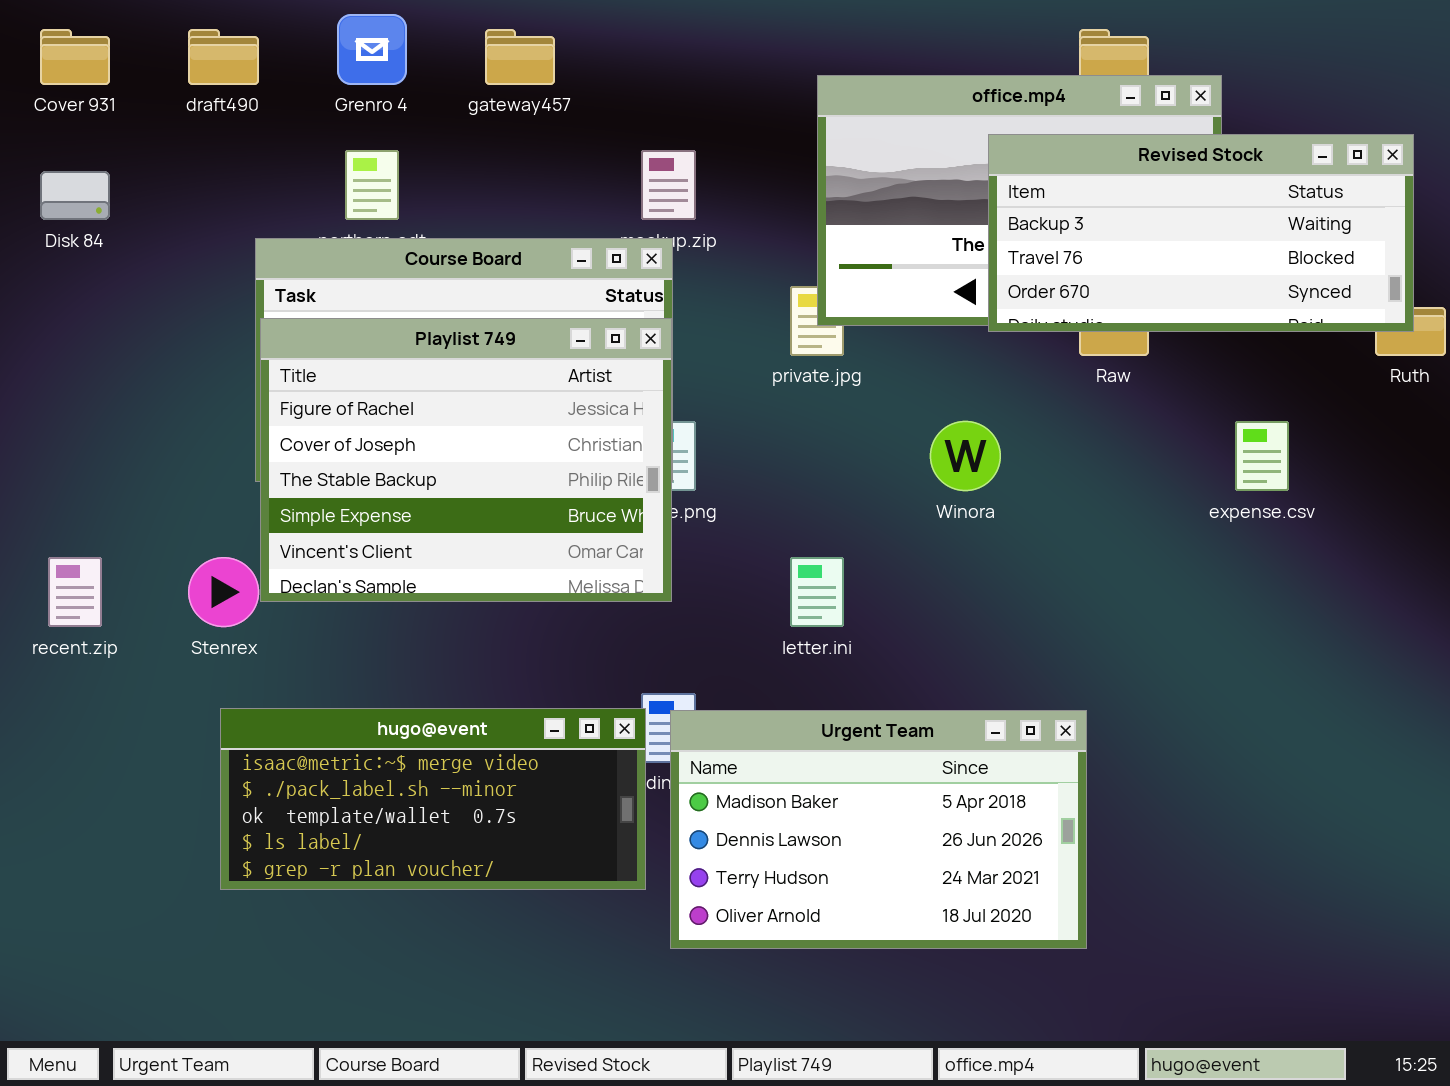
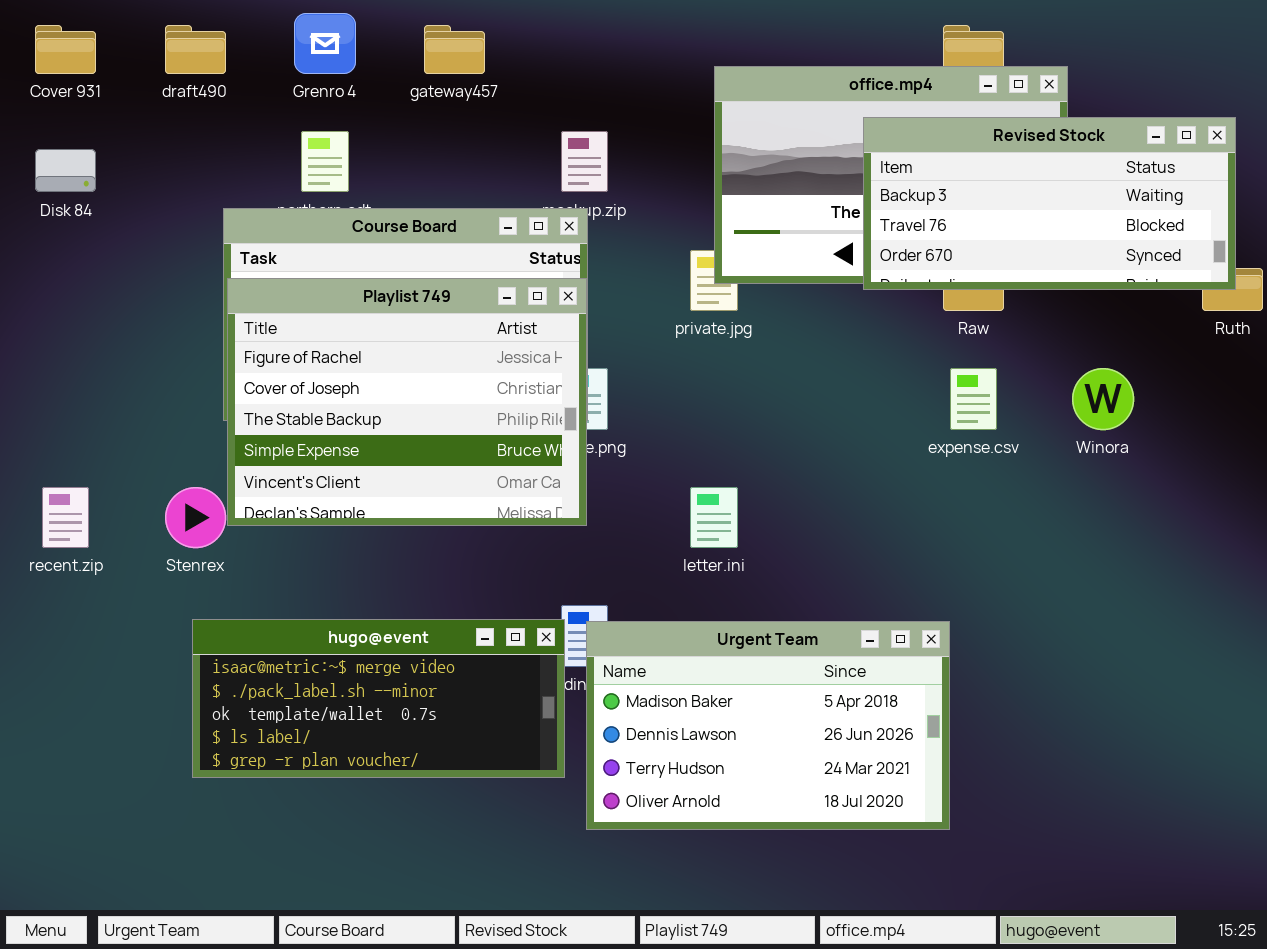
Winora: [930,421,1001,491] -> [1072,368,1134,430], moved
expense.csv: [1235,421,1289,491] -> [950,368,997,430], moved

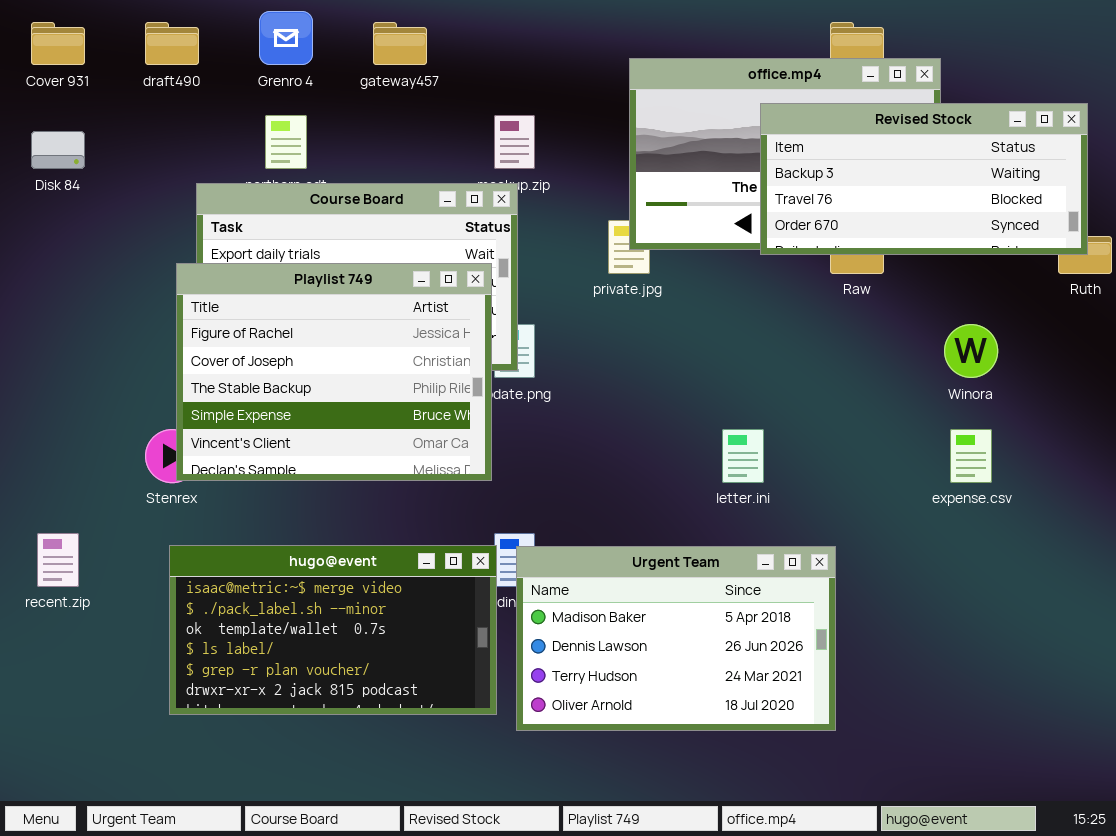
Playlist 749: [227,278,587,526] -> [176,263,492,481], moved
expense.csv: [950,368,997,430] -> [950,429,992,483], moved
recent.zip: [42,487,89,548] -> [37,533,79,587], moved
letter.ini: [690,487,738,548] -> [722,429,764,483], moved
hugo@event: [192,619,565,778] -> [169,545,497,715], resized

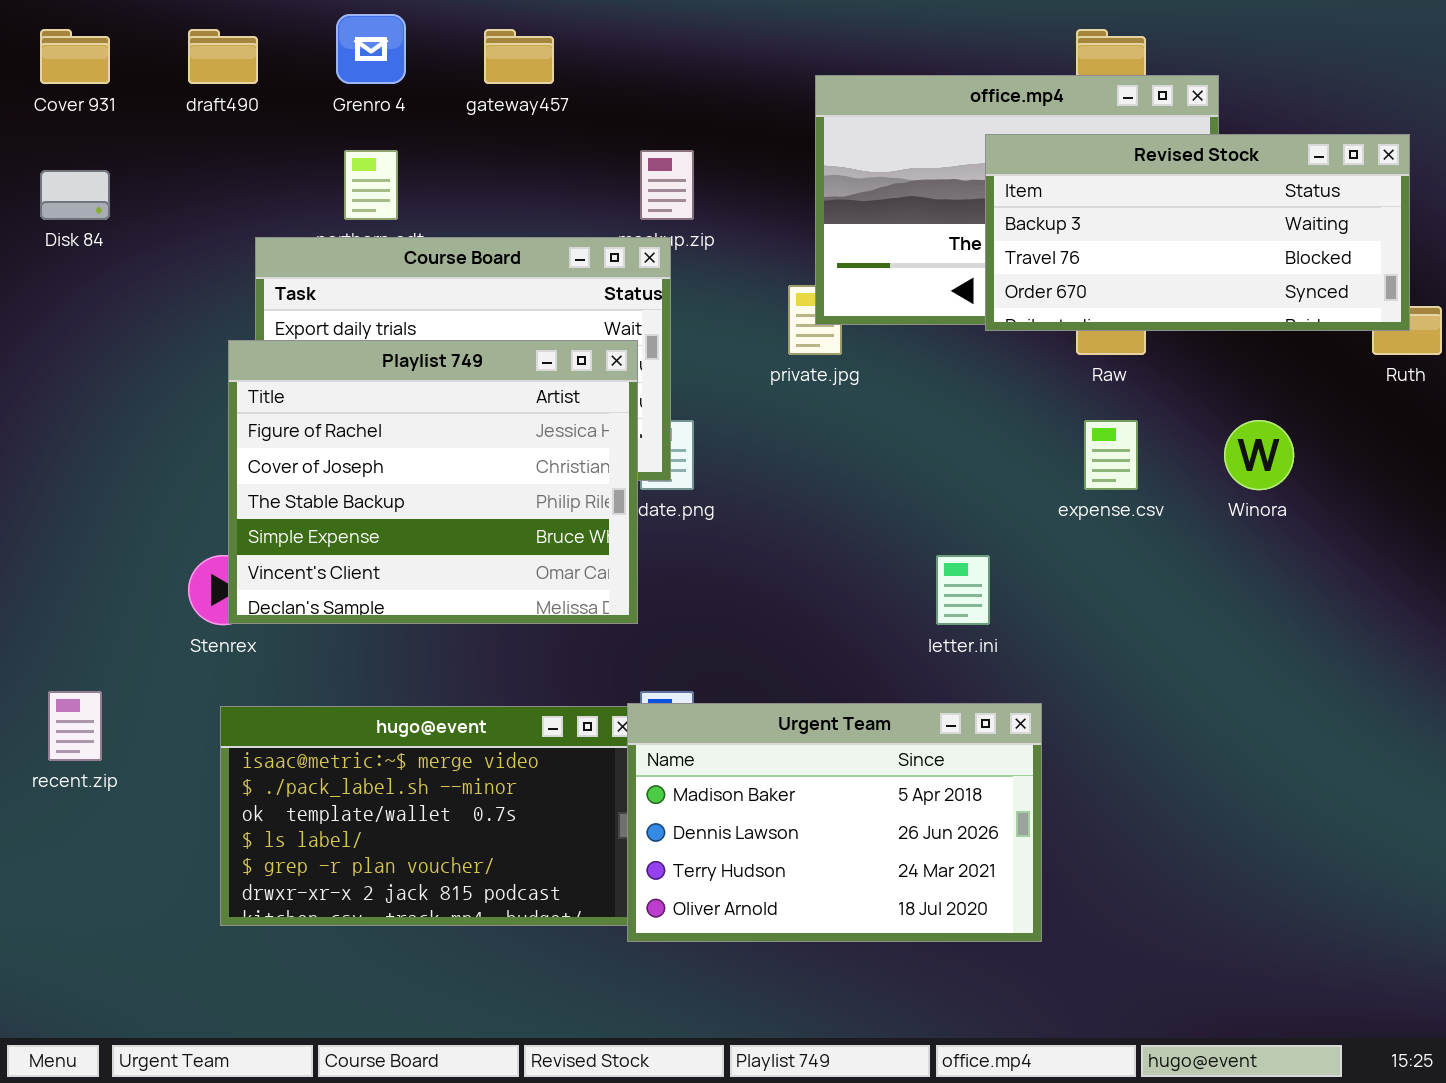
expense.csv: [950,429,992,483] -> [1084,420,1138,490], moved
Urgent Team: [516,546,836,731] -> [627,703,1042,942], moved

